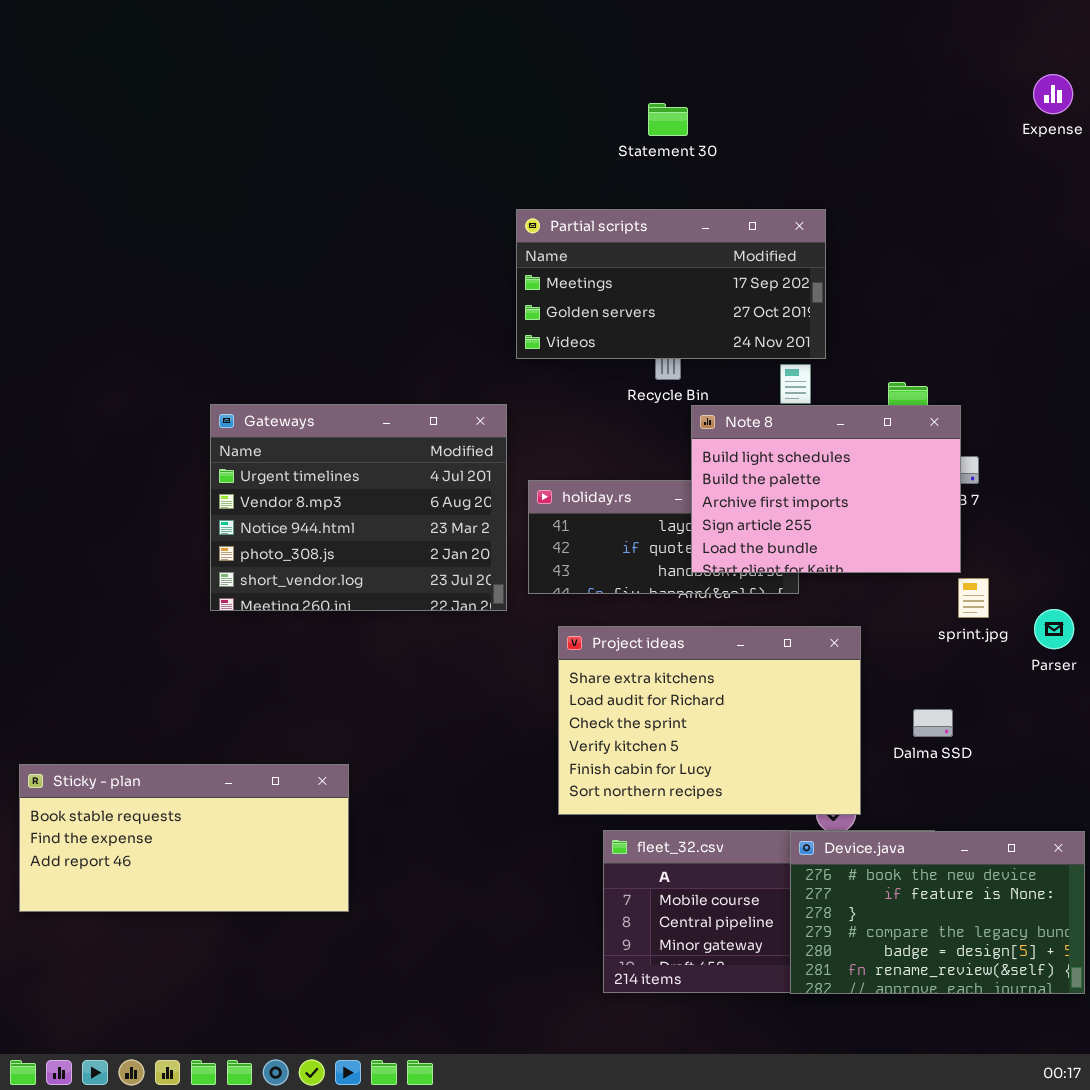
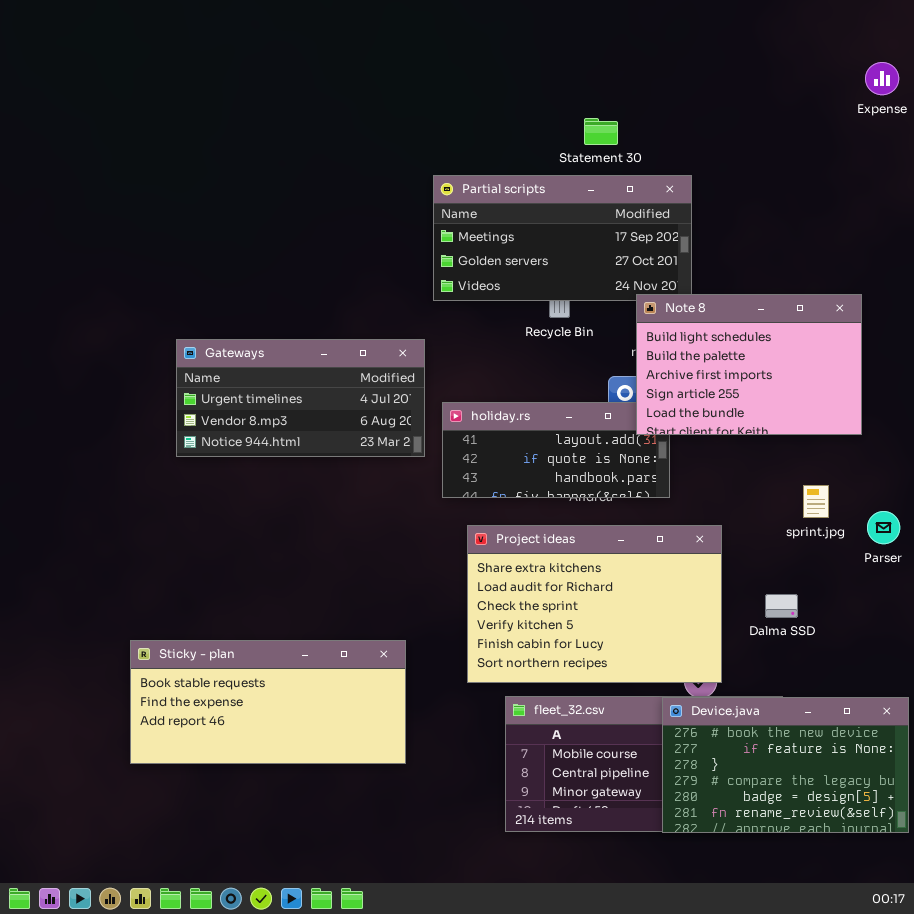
Statement 30: [648,103,688,136] -> [584,118,618,145], moved
Gateways: [210,404,507,611] -> [176,339,425,457], resized
Note 8: [691,405,961,573] -> [636,294,862,435], moved
Sticky - plan: [19,764,349,912] -> [130,640,406,764], moved

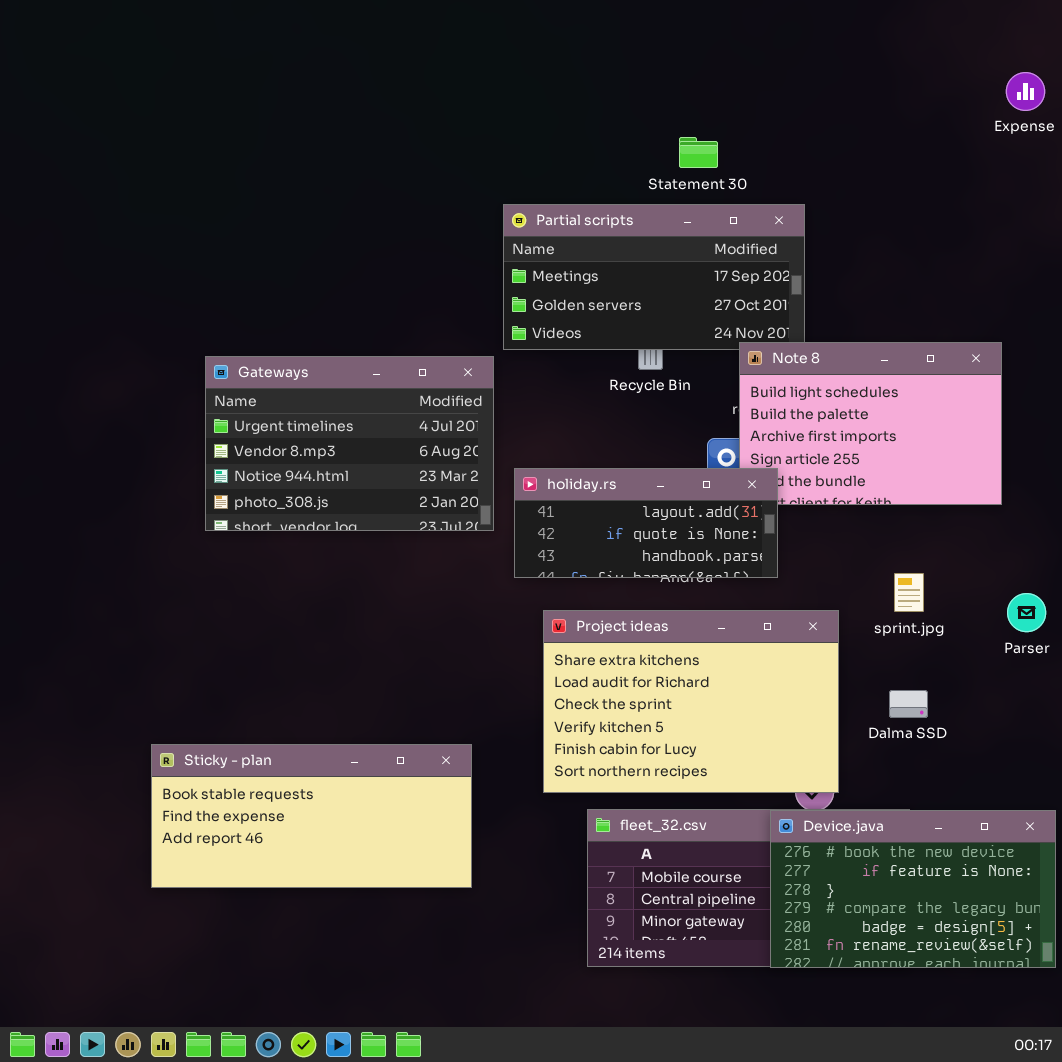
Gateways: [176,339,425,457] -> [205,356,494,531], resized
holiday.rs: [442,402,670,498] -> [514,468,778,578], raised
sprint.jpg: [803,485,829,518] -> [894,573,924,612], moved

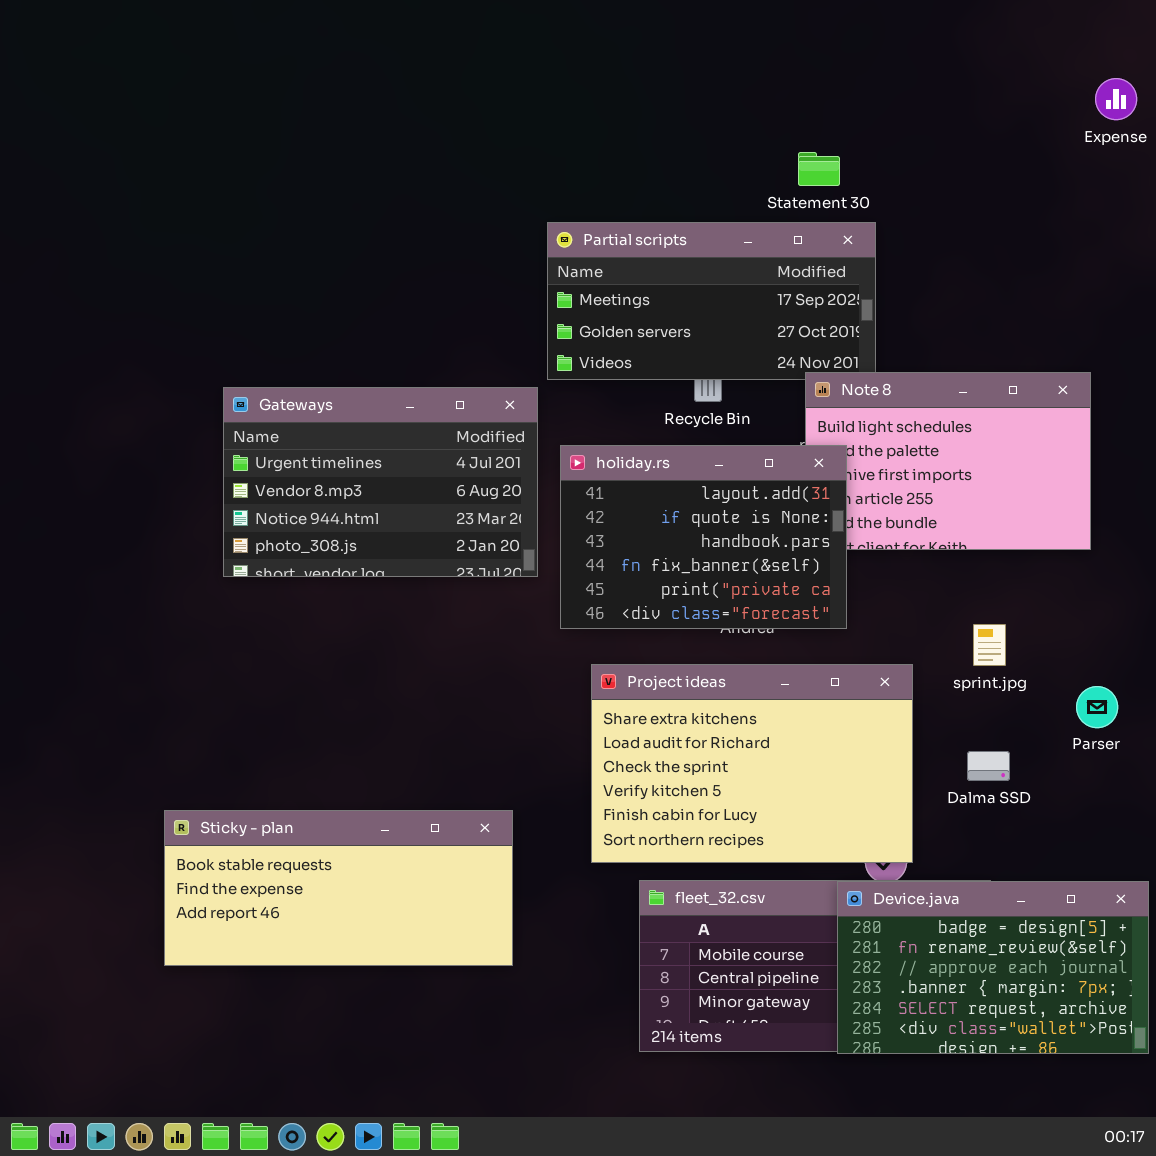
Statement 30: [679,137,718,168] -> [798,152,840,186], moved
holiday.rs: [514,468,778,578] -> [560,445,847,629], resized
Parser: [1007,593,1046,632] -> [1076,686,1118,728], moved
Device.java: [770,810,1056,968] -> [837,881,1149,1054], scrolled down 4 rows

